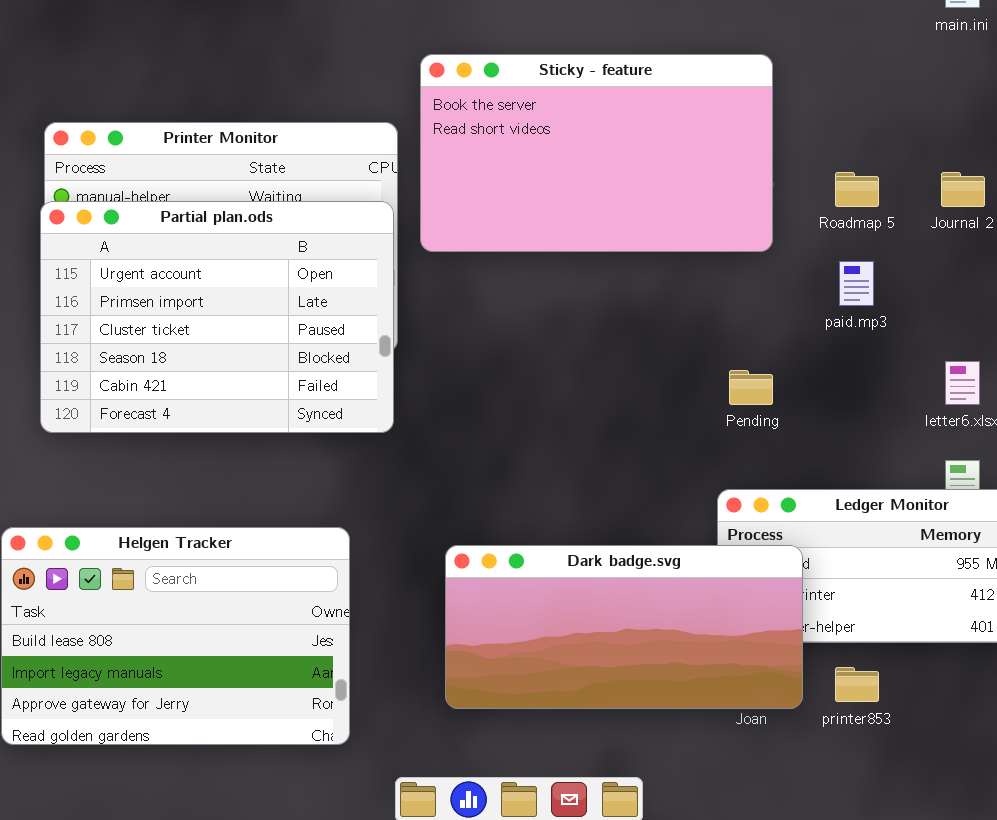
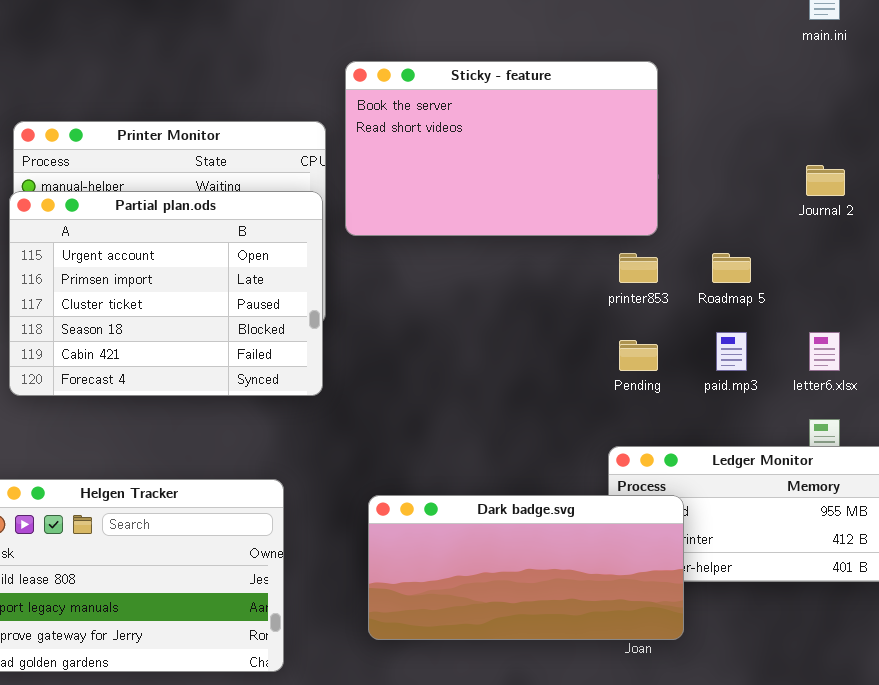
Roadmap 5: [835,172,879,207] -> [712,253,751,283], moved
paid.mp3: [839,261,874,306] -> [716,332,747,371], moved
printer853: [835,667,879,702] -> [619,253,658,283], moved

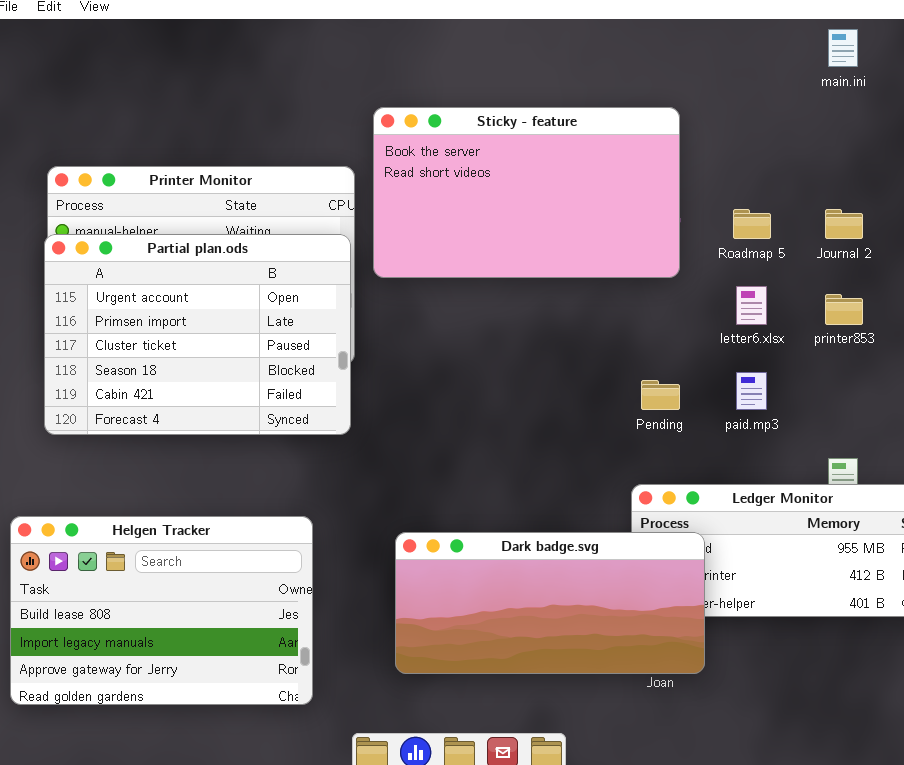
printer853: [619,253,658,283] -> [825,294,863,325], moved
Roadmap 5: [712,253,751,283] -> [733,209,771,239], moved
letter6.xlsx: [809,332,840,371] -> [736,286,767,325], moved

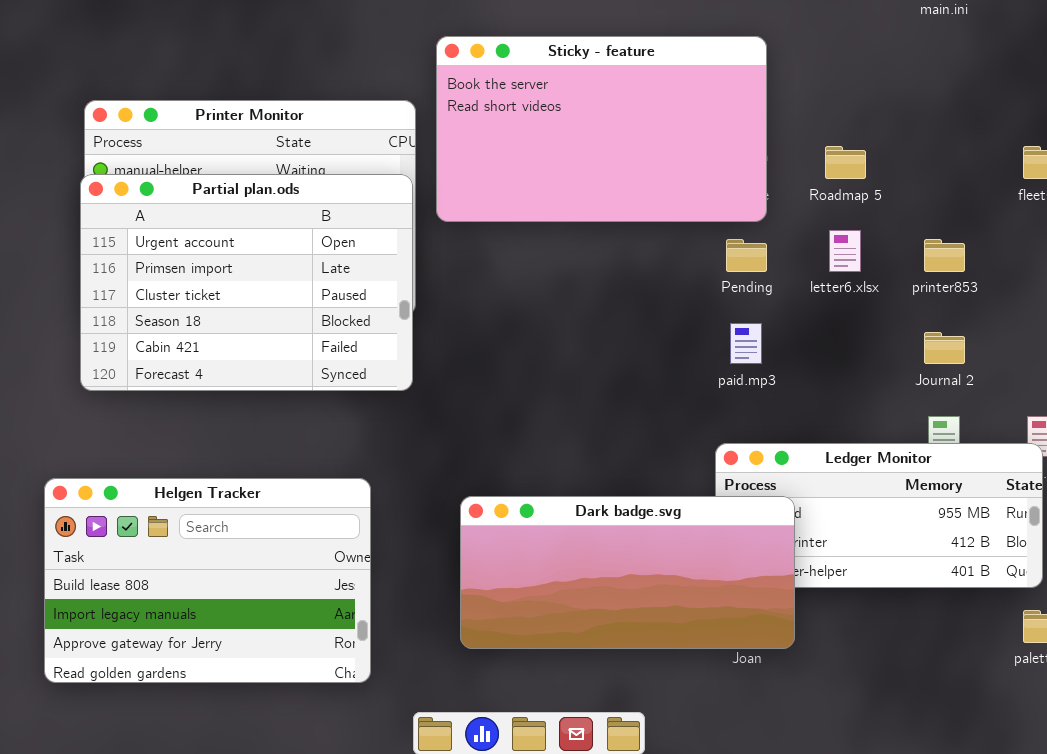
Journal 2: [825,209,863,239] -> [924,332,965,364], moved
paid.mp3: [736,372,767,410] -> [730,323,762,364], moved
Pending: [641,380,680,410] -> [726,239,767,272], moved

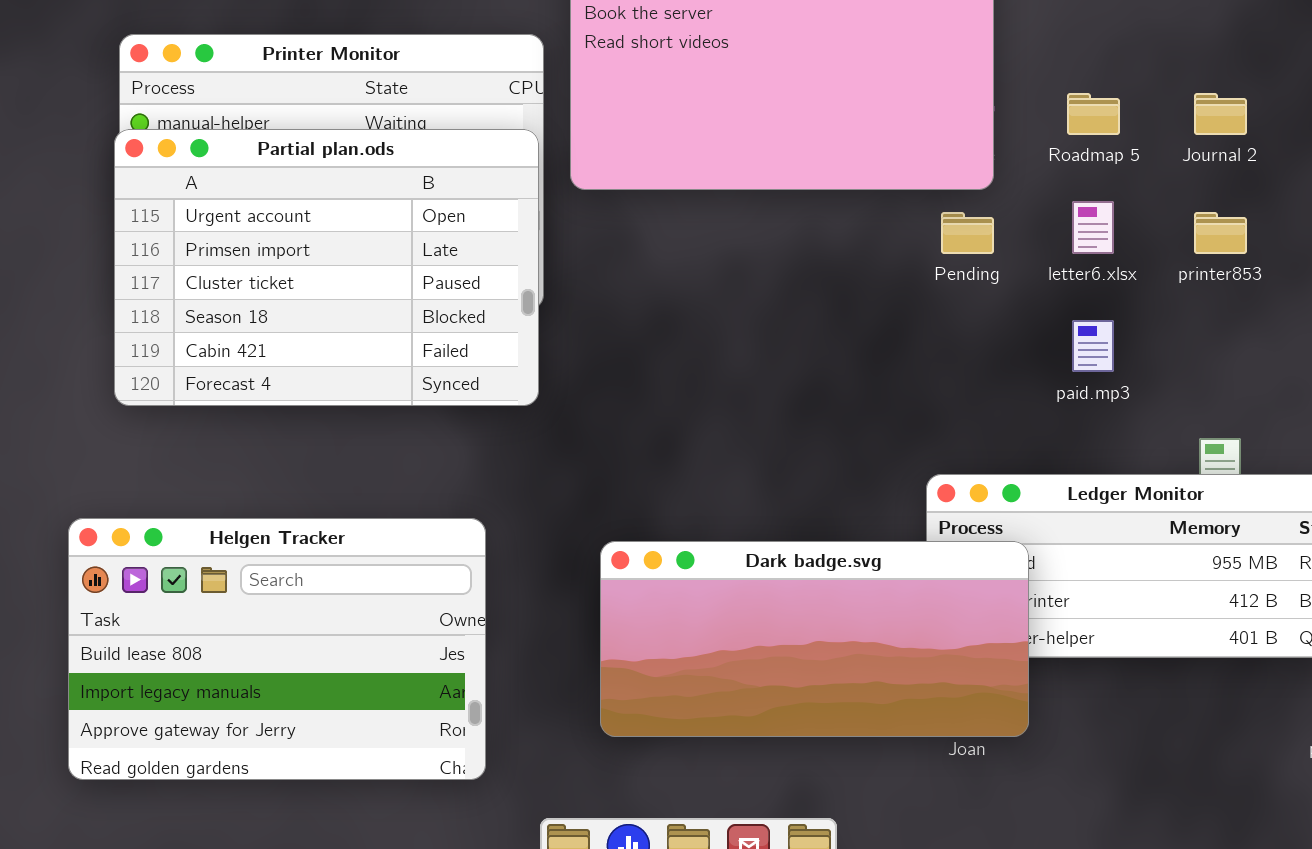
paid.mp3: [730,323,762,364] -> [1072,320,1114,372], moved
Journal 2: [924,332,965,364] -> [1194,93,1247,135], moved

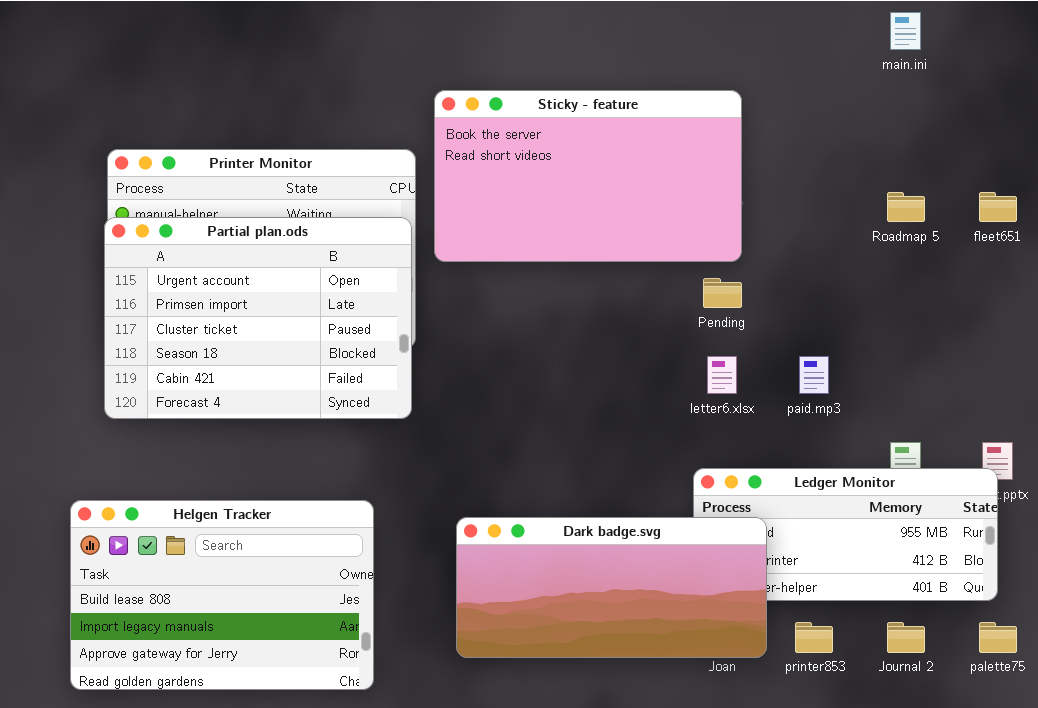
Roadmap 5: [1067,93,1120,135] -> [887,192,925,222], moved
Journal 2: [1194,93,1247,135] -> [887,622,925,653], moved
letter6.xlsx: [1072,201,1114,254] -> [707,356,737,394], moved
printer853: [1194,212,1247,254] -> [795,622,833,653], moved

